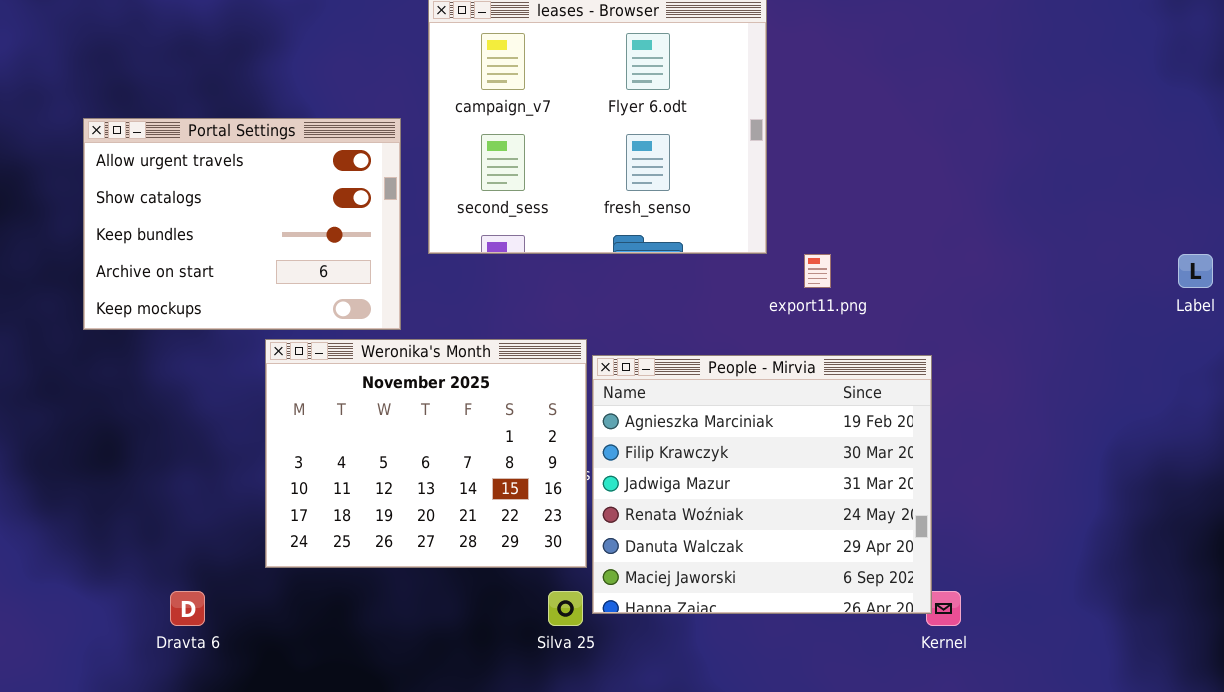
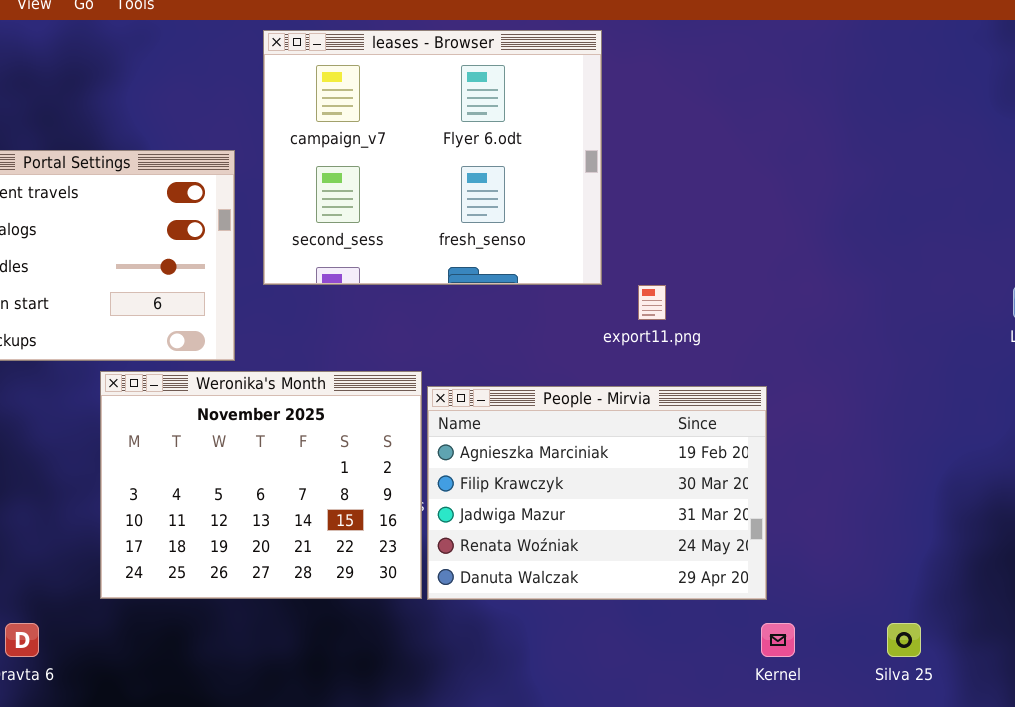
People - Mirvia: [592,355,932,614] -> [427,386,767,600], resized
Silva 25: [548,591,583,626] -> [887,623,921,657], moved

